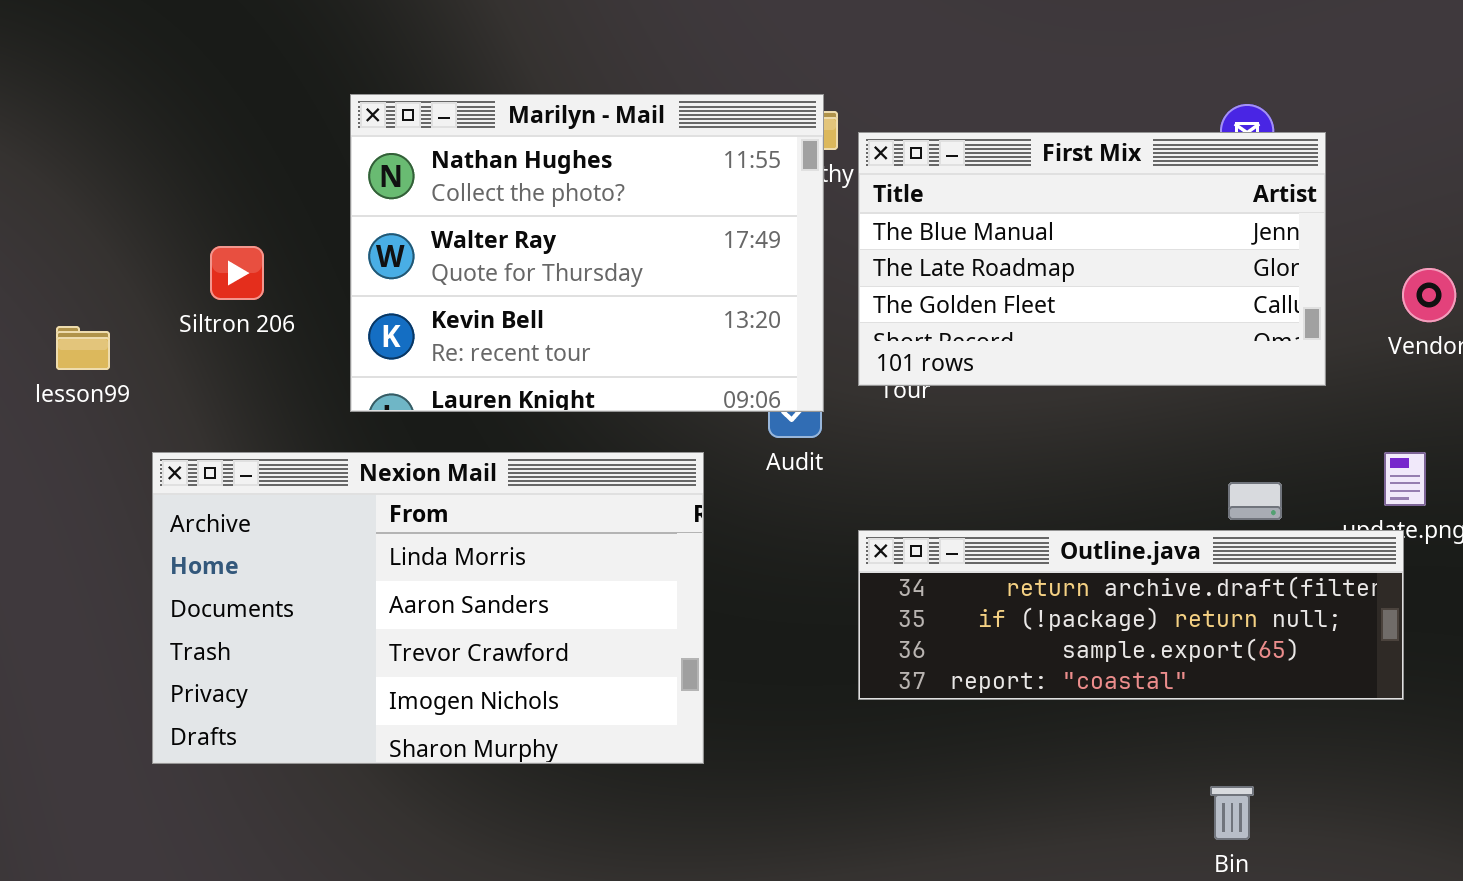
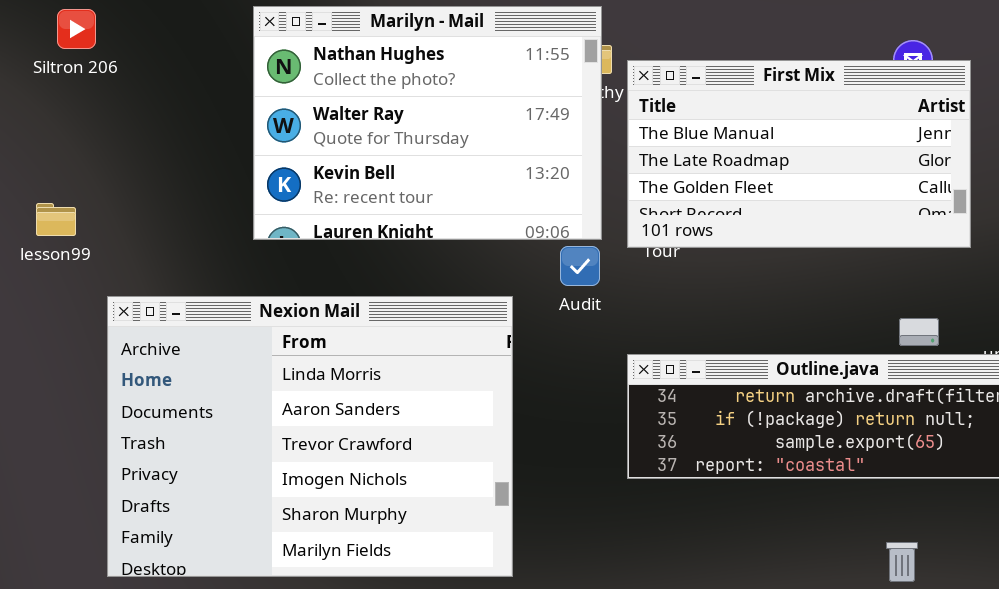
Marilyn - Mail: [350,94,824,412] -> [253,6,602,240], moved
Siltron 206: [210,246,264,300] -> [57,9,96,49], moved
Nexion Mail: [152,452,704,764] -> [107,296,513,577], resized

